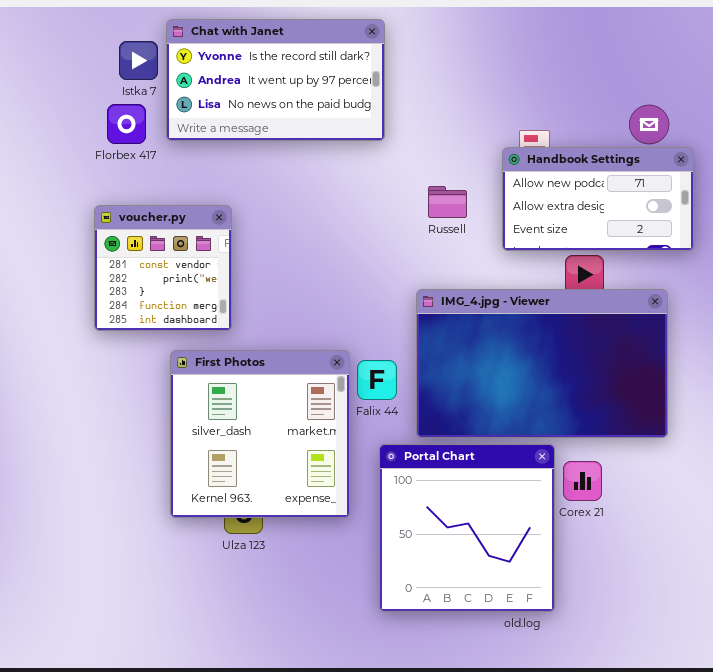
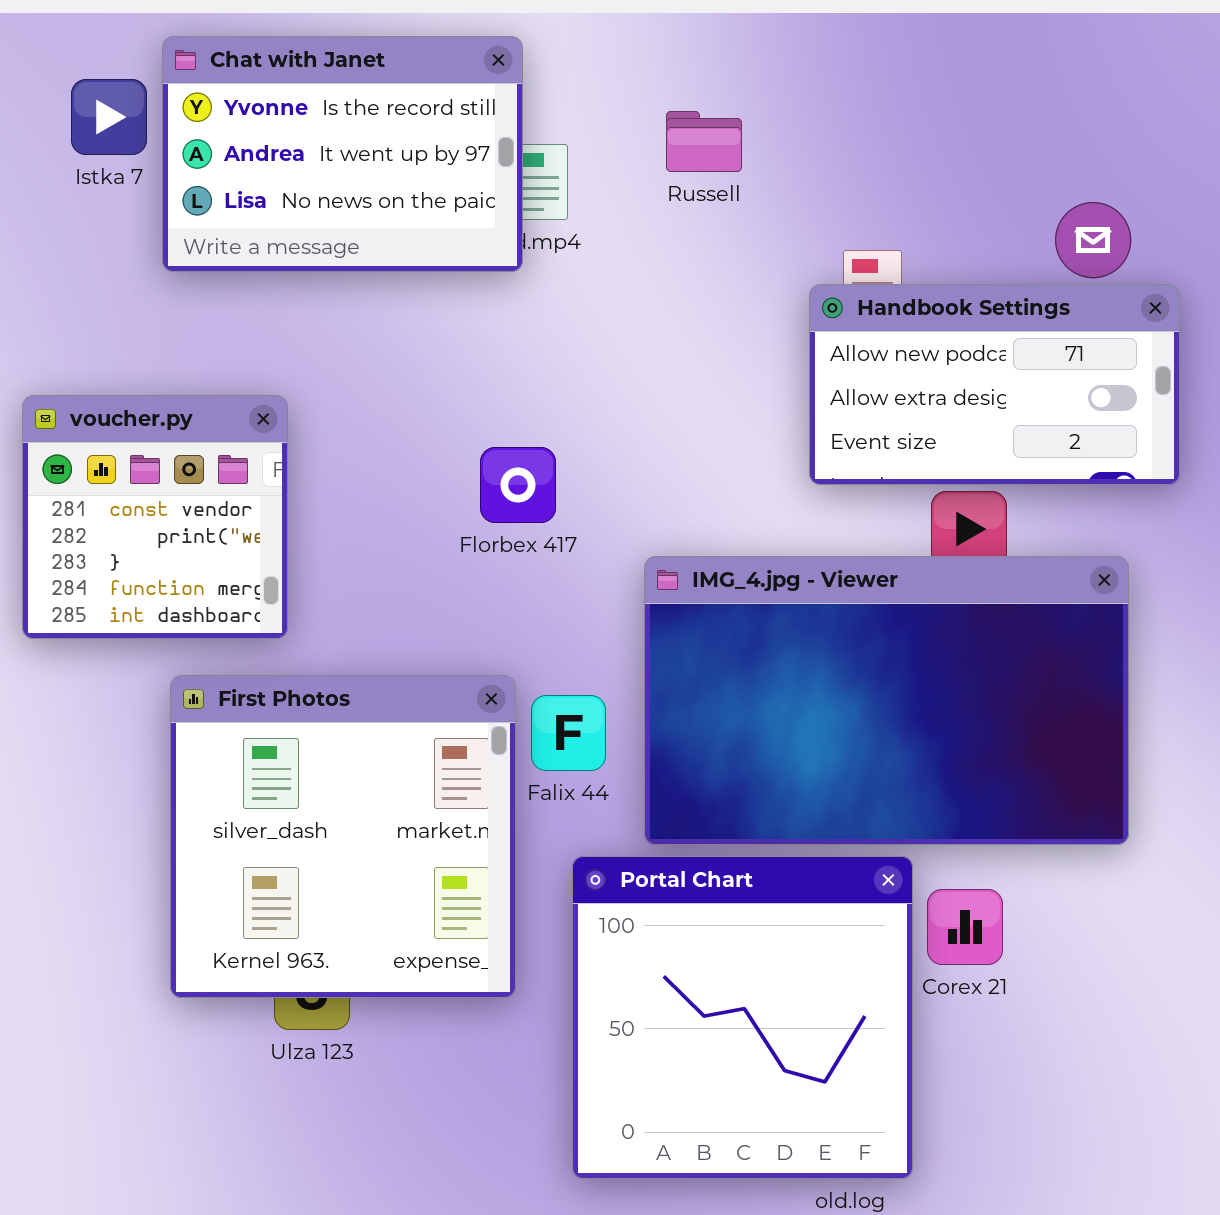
Chat with Janet: [166,19,385,141] -> [162,36,523,272], resized
Florbex 417: [107,104,146,144] -> [480,447,556,523], moved
Russell: [428,186,467,218] -> [666,111,742,172], moved

